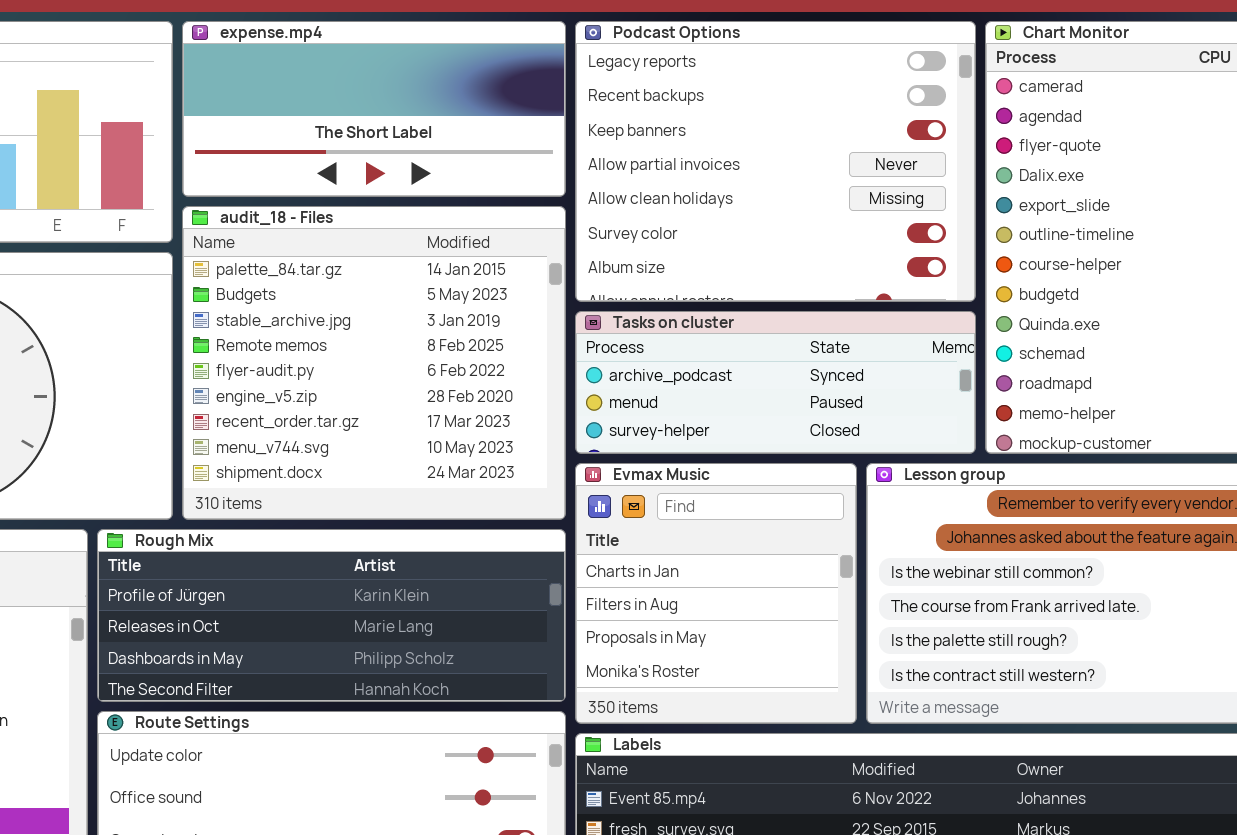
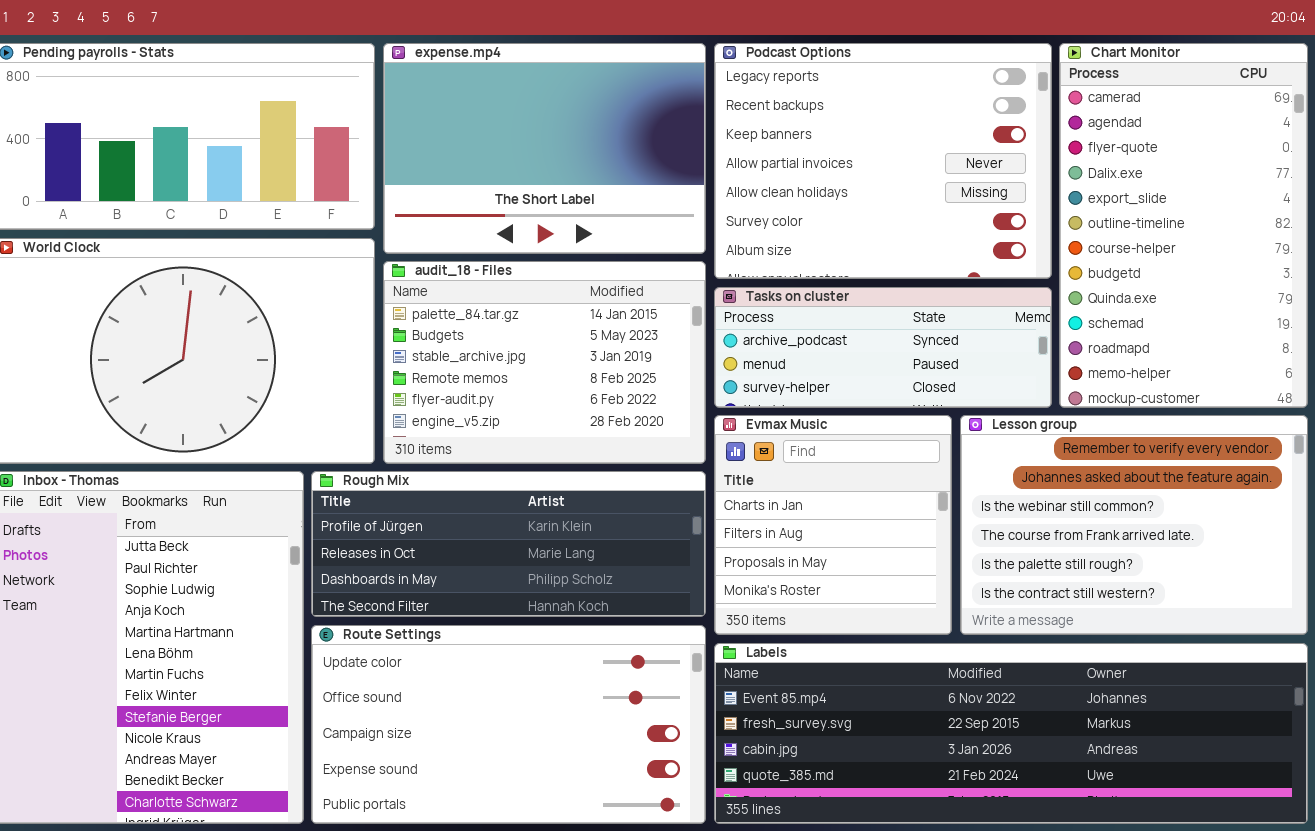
expense.mp4: [182,21,566,197] -> [383,43,706,254], resized
audit_18 - Files: [182,206,566,520] -> [383,261,706,464], resized

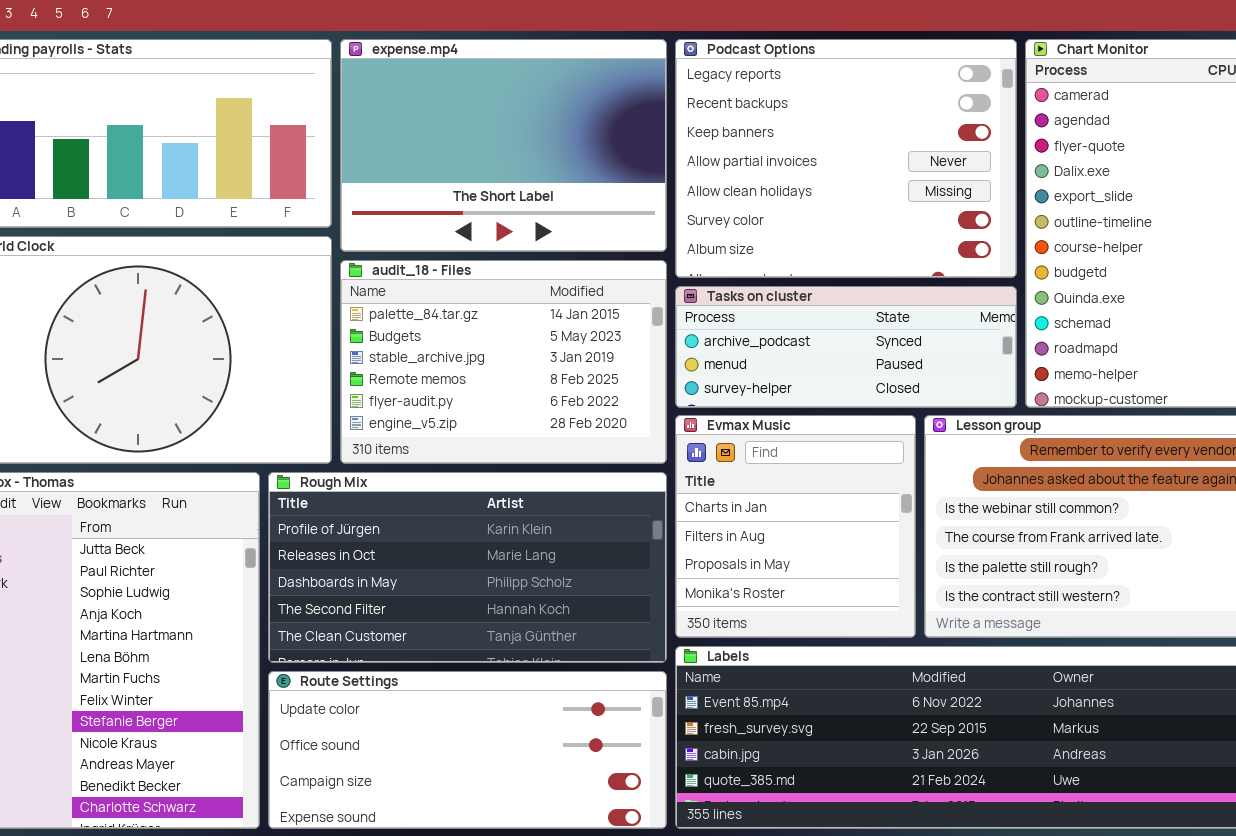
Rough Mix: [311,471,706,617] -> [268,472,667,663], resized
Route Settings: [311,625,706,824] -> [268,671,667,829], resized

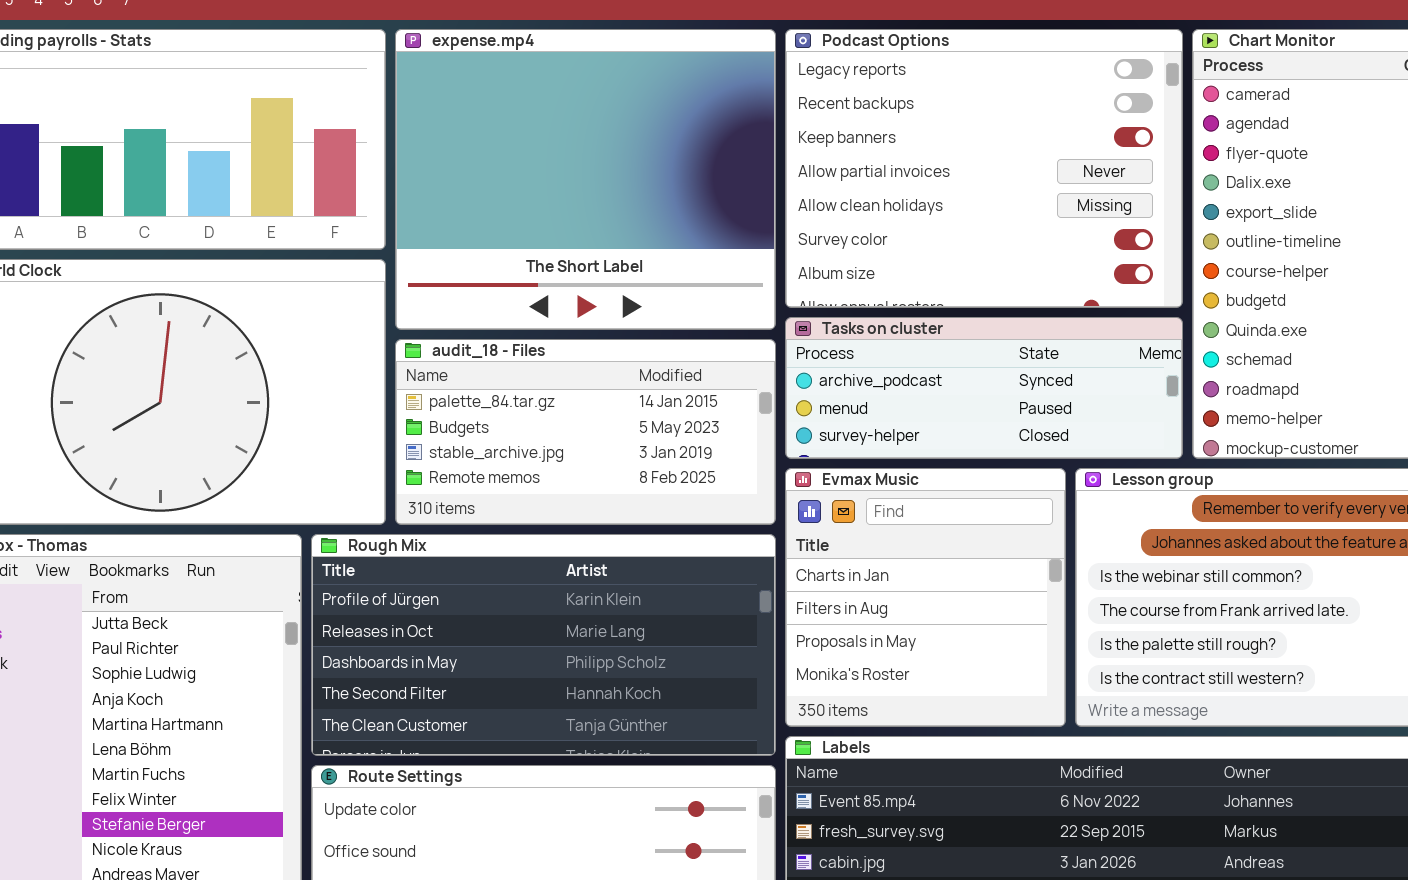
expense.mp4: [340,39,667,252] -> [395,29,776,330], resized
audit_18 - Files: [340,260,667,464] -> [395,339,776,525], resized

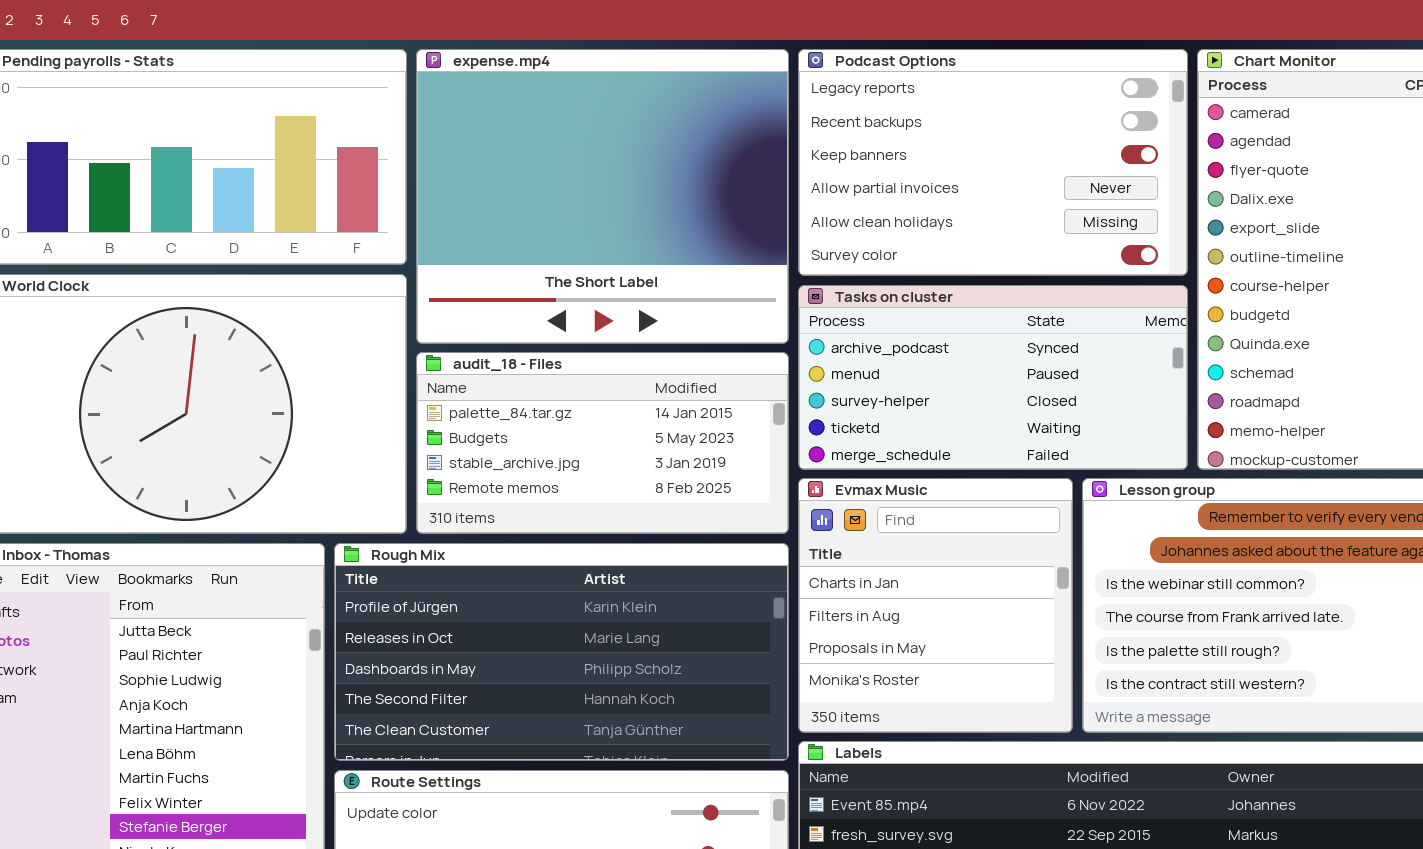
Podcast Options: [785,29,1183,308] -> [798,49,1188,276], resized
Tasks on cluster: [785,317,1183,459] -> [798,285,1188,470], resized

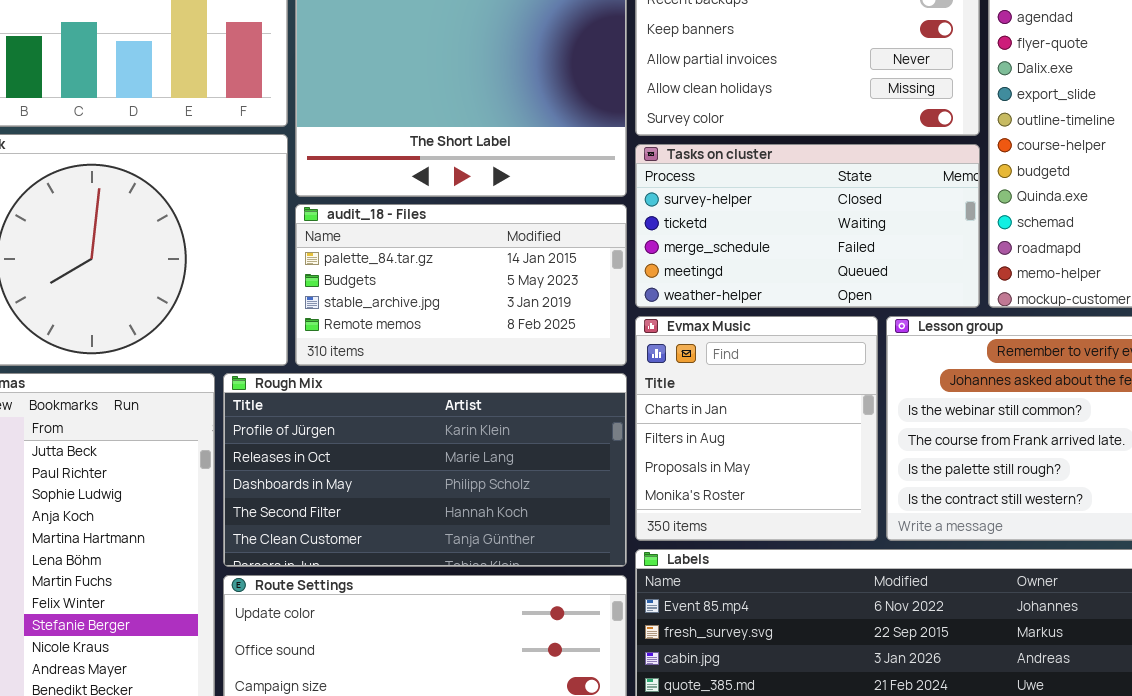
Tasks on cluster: [798,285,1188,470] -> [635,144,980,308], scrolled down 2 rows

